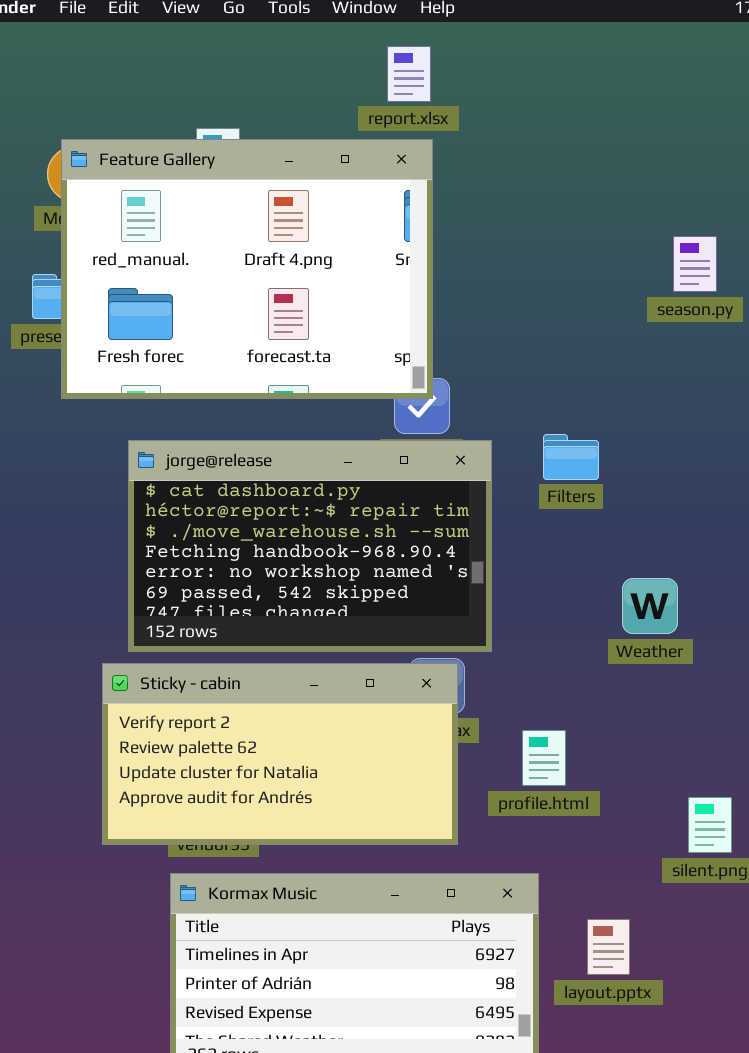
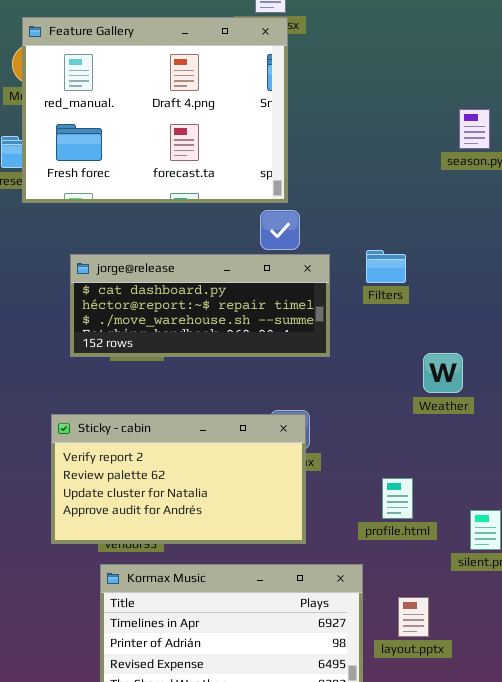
Feature Gallery: [61,139,433,399] -> [22,17,288,203], moved
jorge@release: [128,440,492,652] -> [70,254,330,357], resized
profile.html: [522,730,566,786] -> [382,478,413,519], moved

